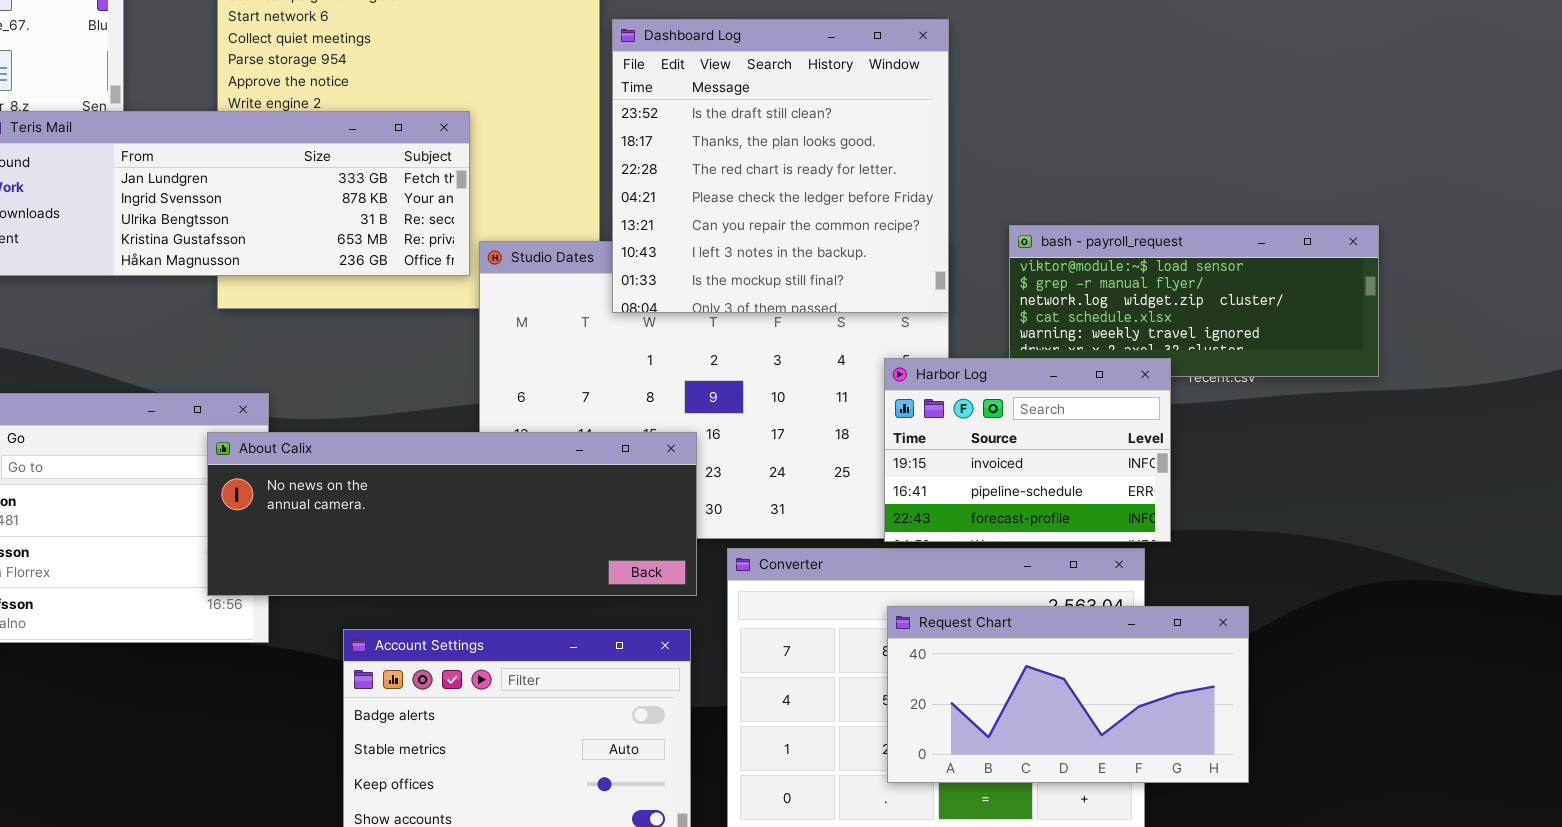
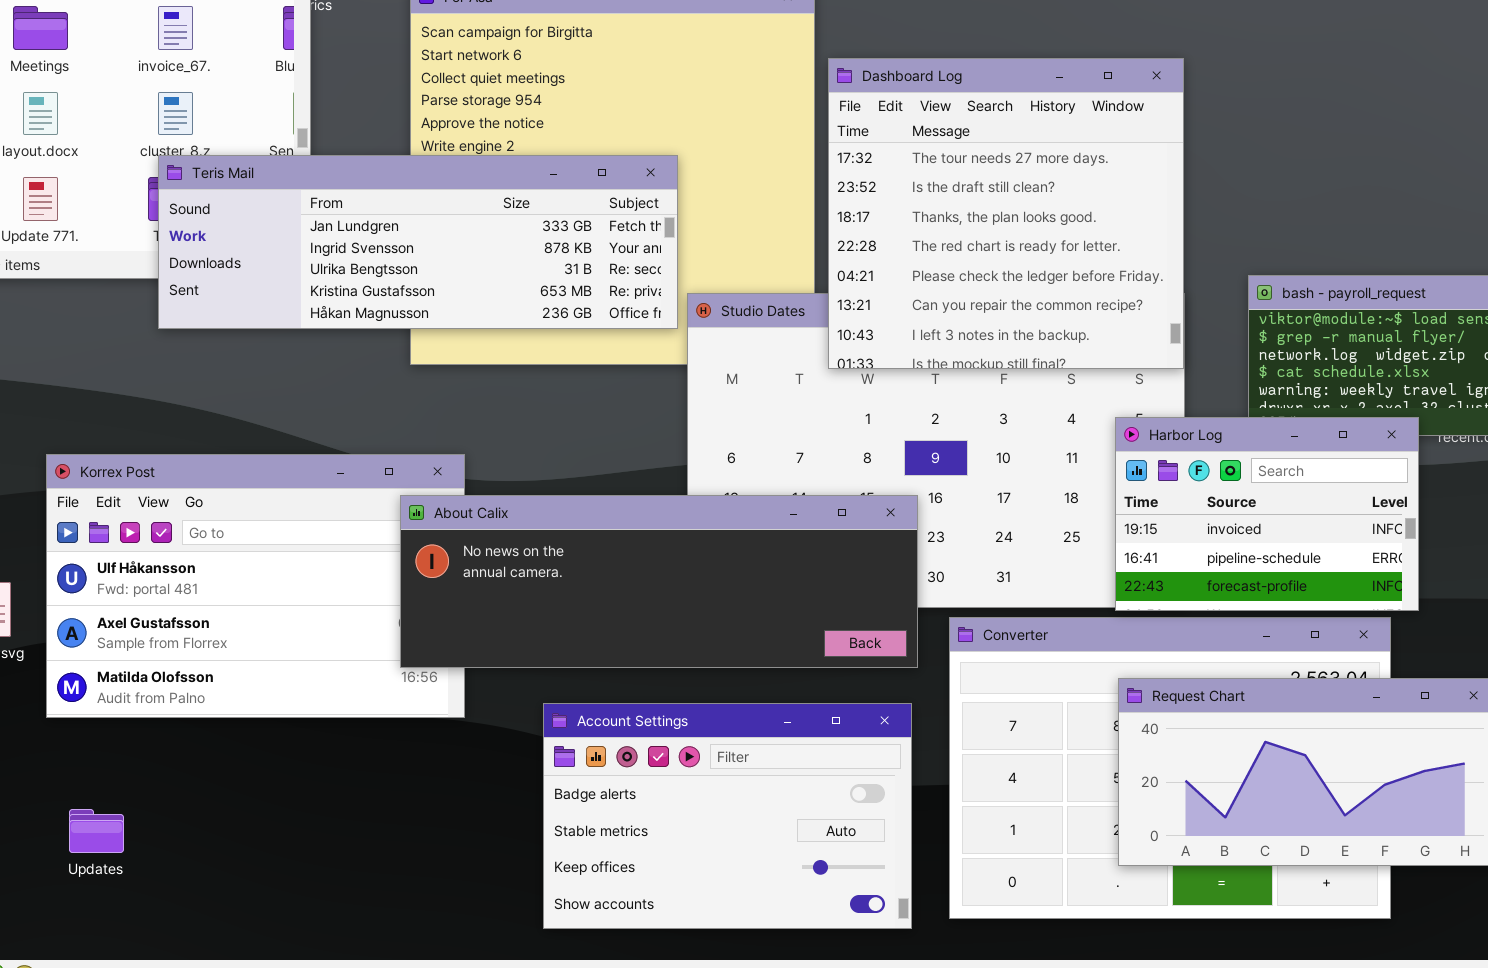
Dashboard Log: [612,19,949,313] -> [828,58,1184,369], scrolled up 1 row

